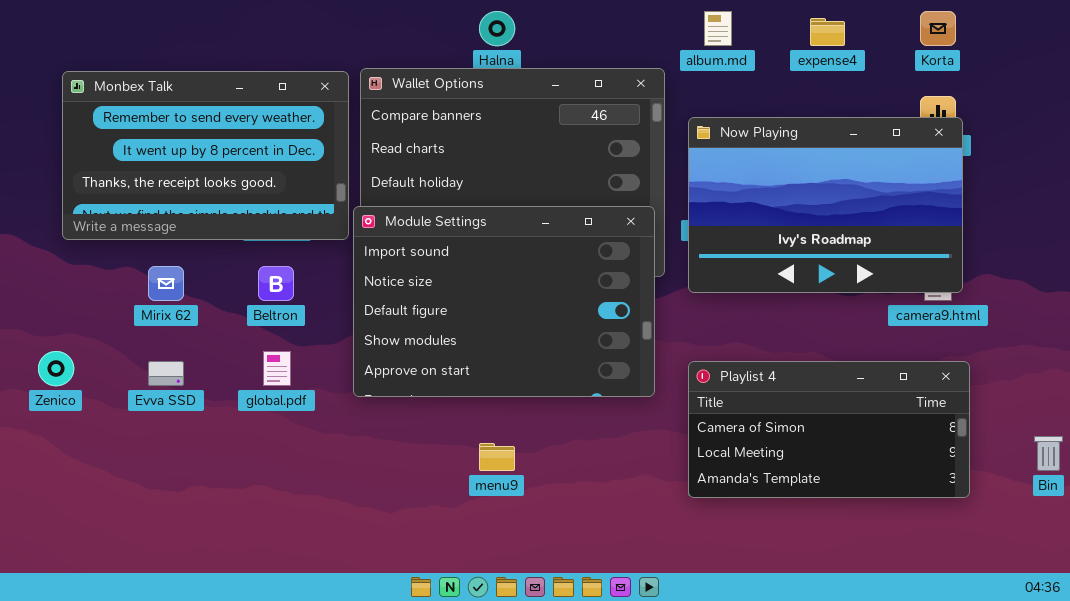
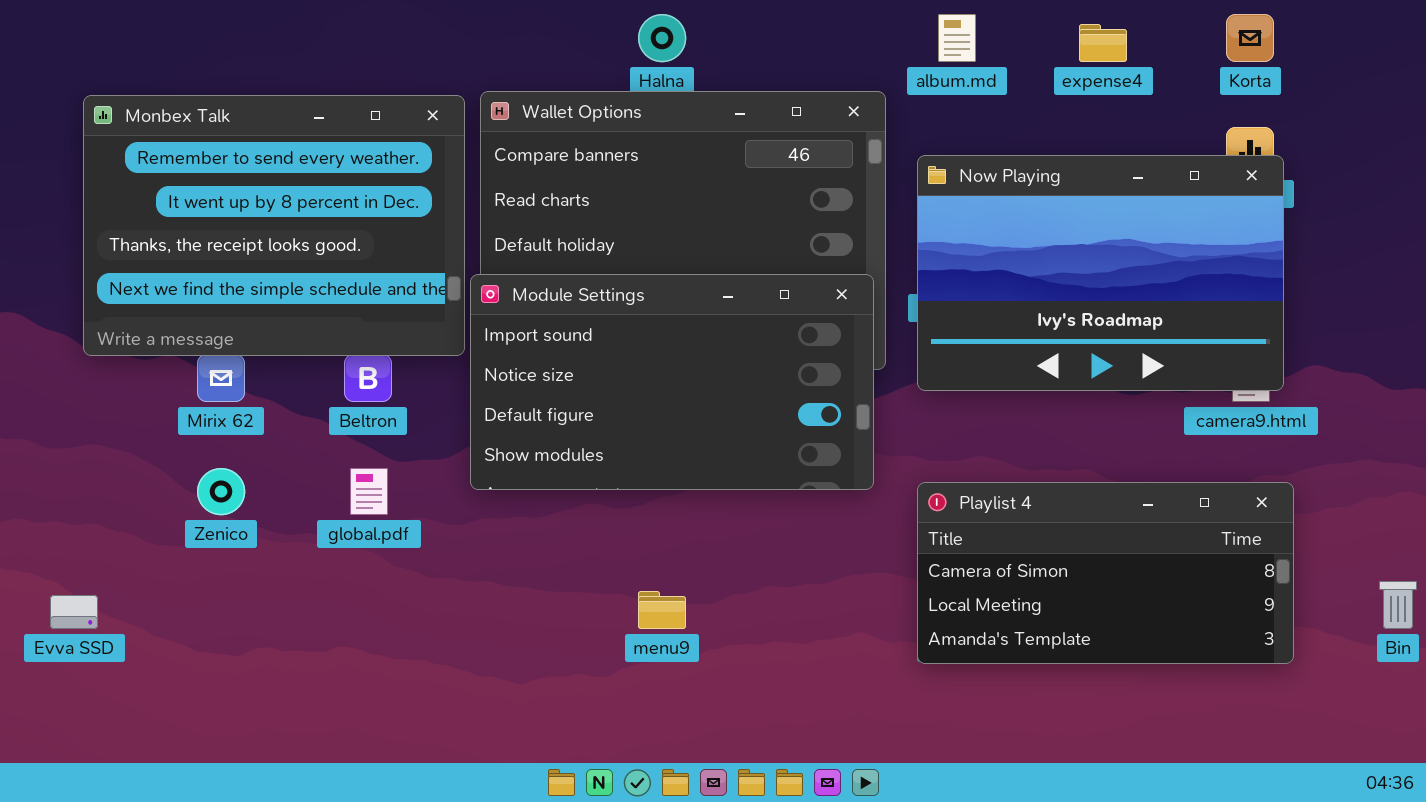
Monbex Talk: [62,71,349,240] -> [83,95,465,356], resized
Module Settings: [353,206,655,397] -> [470,274,874,490], resized
Zenico: [38,351,74,386] -> [197,468,245,515], moved
Evva SSD: [148,361,184,386] -> [50,595,98,629], moved

